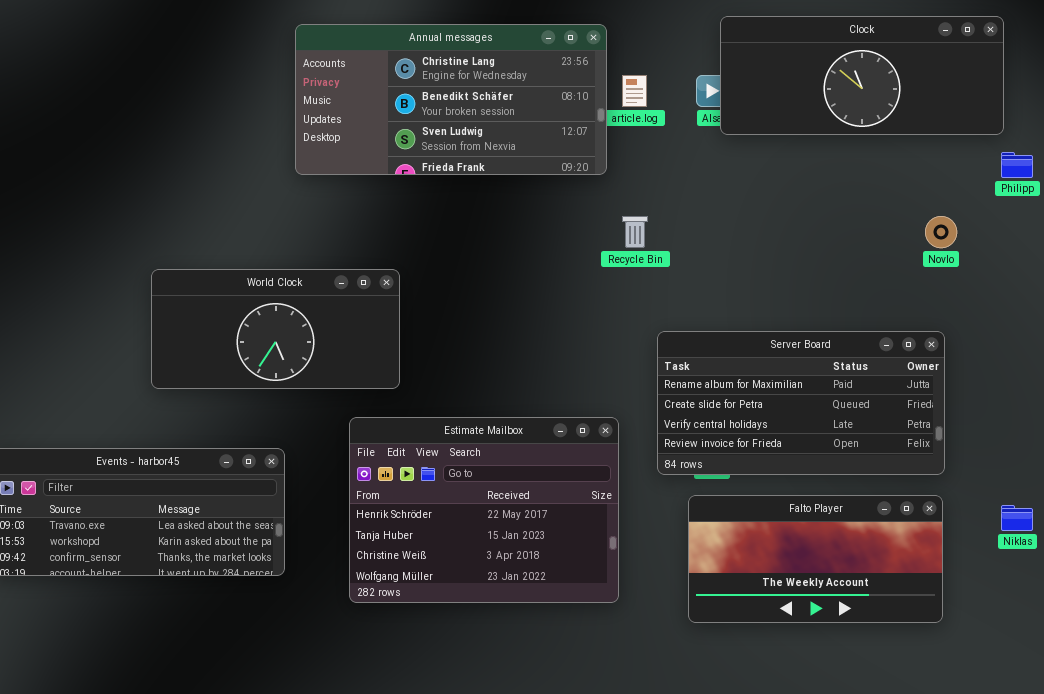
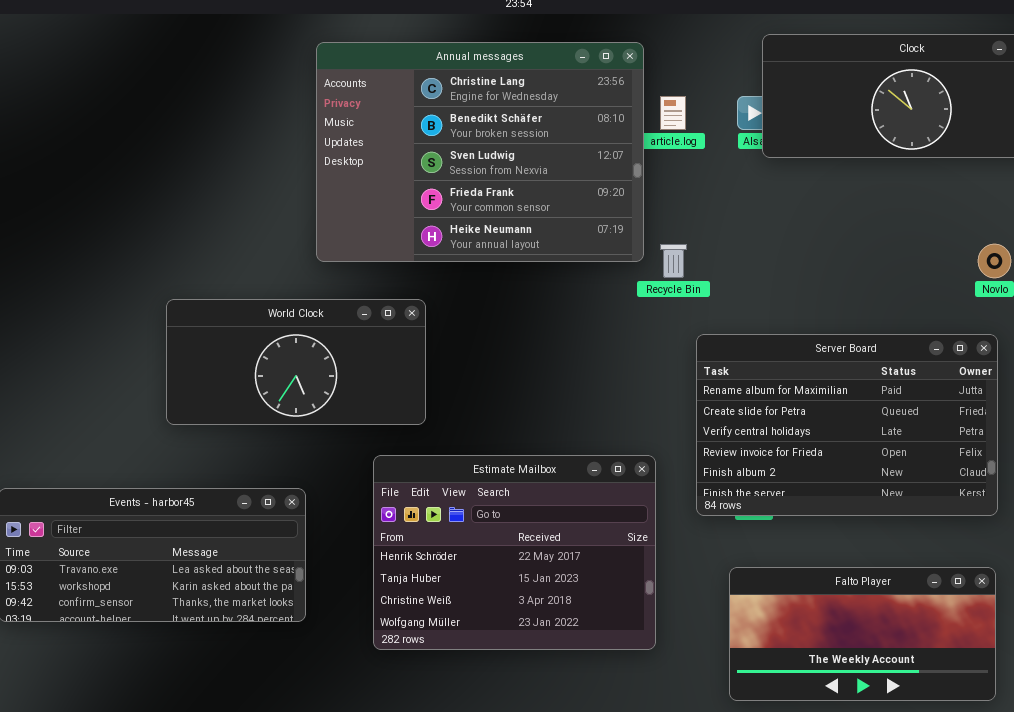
Annual messages: [295,24,607,175] -> [316,42,644,262], resized
Server Board: [657,331,945,475] -> [696,334,998,516], resized
Falto Player: [688,495,943,623] -> [729,567,996,701], moved

